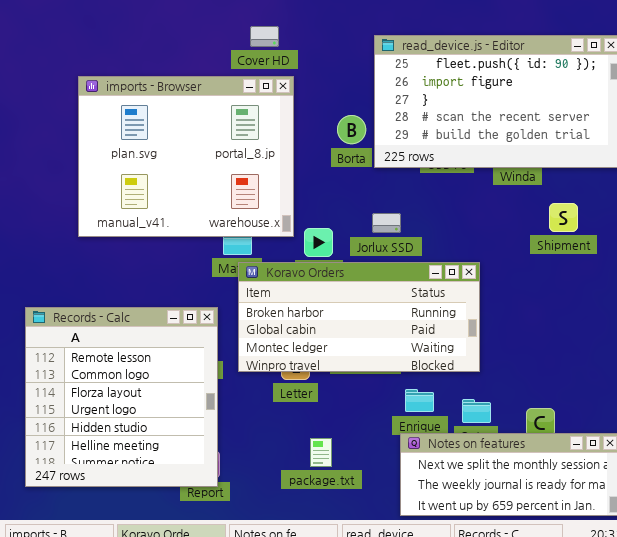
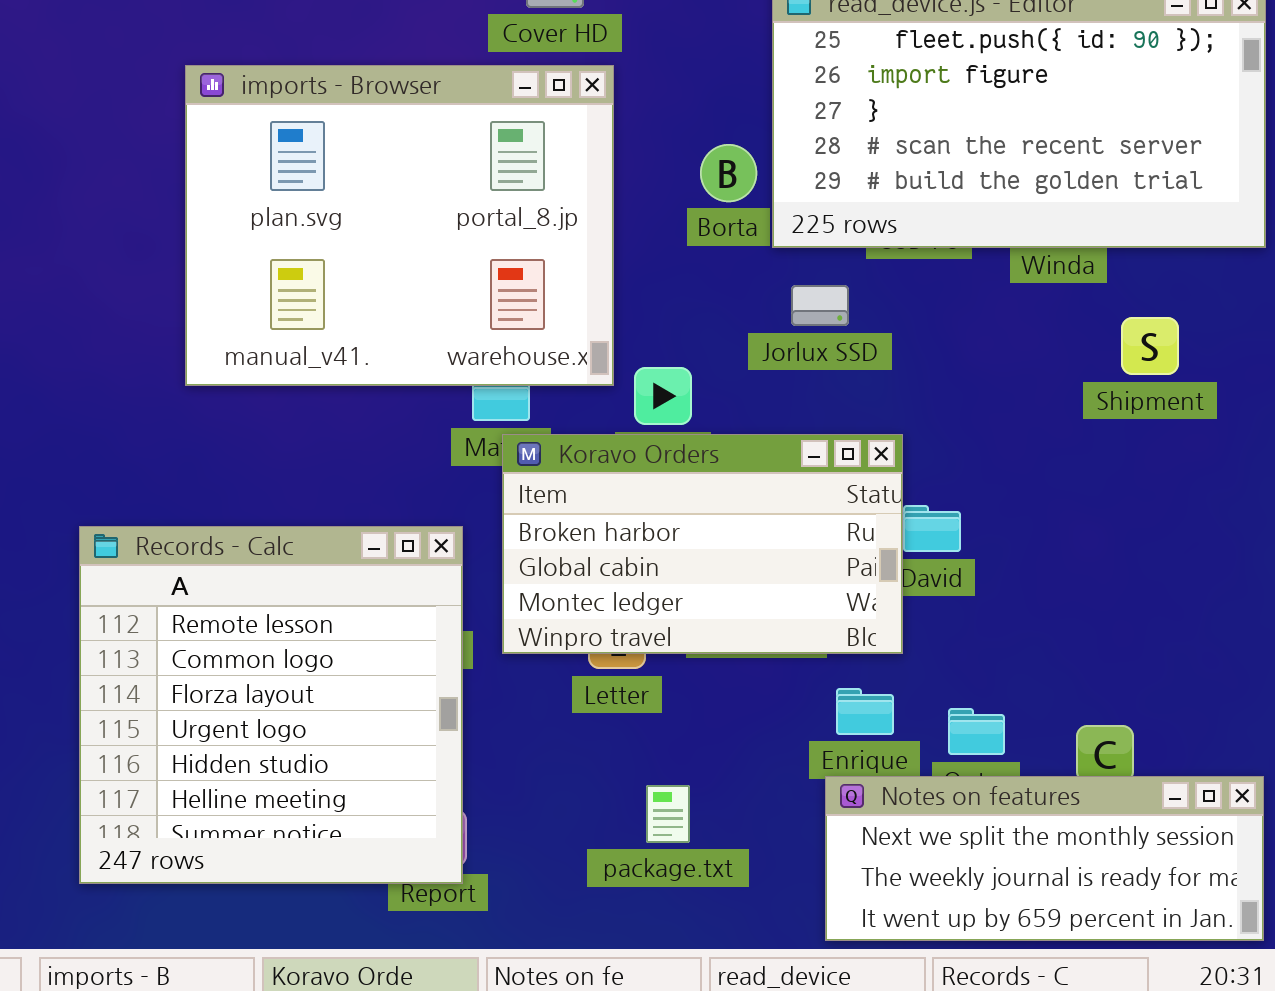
Jorlux SSD: [372,213,401,233] -> [791,285,849,326], moved
Koravo Orders: [238,262,480,372] -> [502,434,903,654], resized

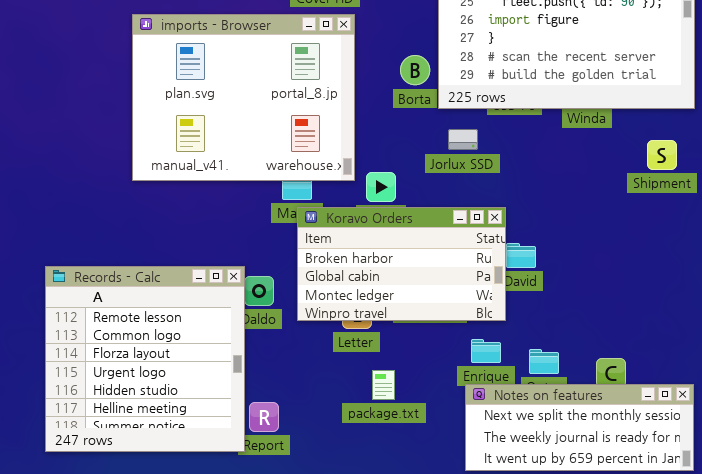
Shipment: [1121,317,1179,375] -> [647,140,677,170], moved
Records - Calc: [79,526,463,884] -> [45,266,245,452], moved
package.txt: [646,785,690,843] -> [372,370,395,400], moved

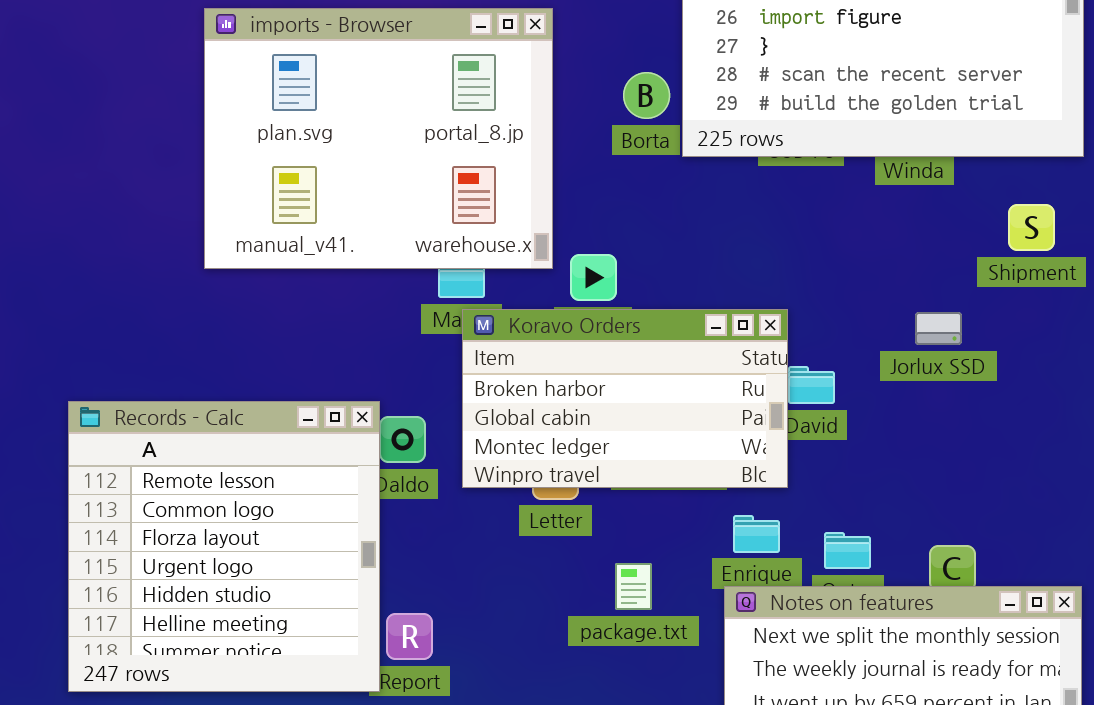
Jorlux SSD: [448,129,478,150] -> [915,312,962,345], moved
package.txt: [372,370,395,400] -> [615,563,652,610], moved

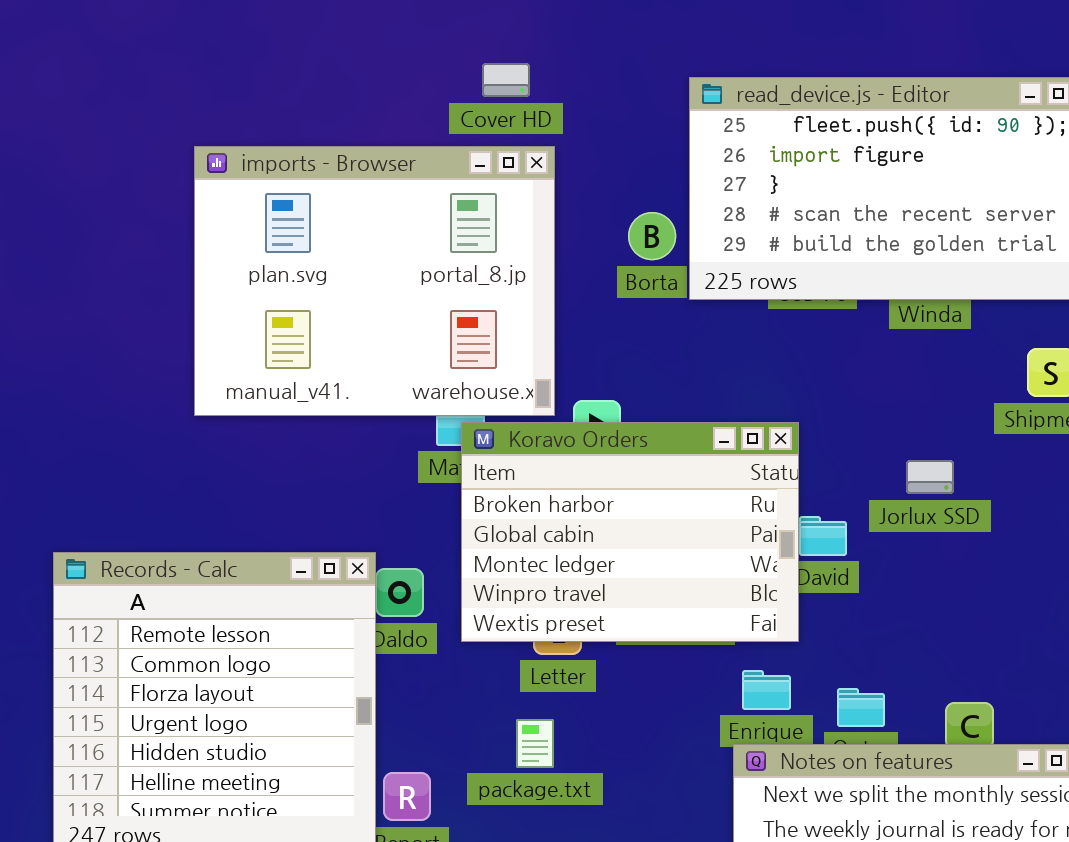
Koravo Orders: [462,309,788,488] -> [461,422,799,642], resized
Jorlux SSD: [915,312,962,345] -> [906,460,954,494], moved
package.txt: [615,563,652,610] -> [516,719,554,768], moved

